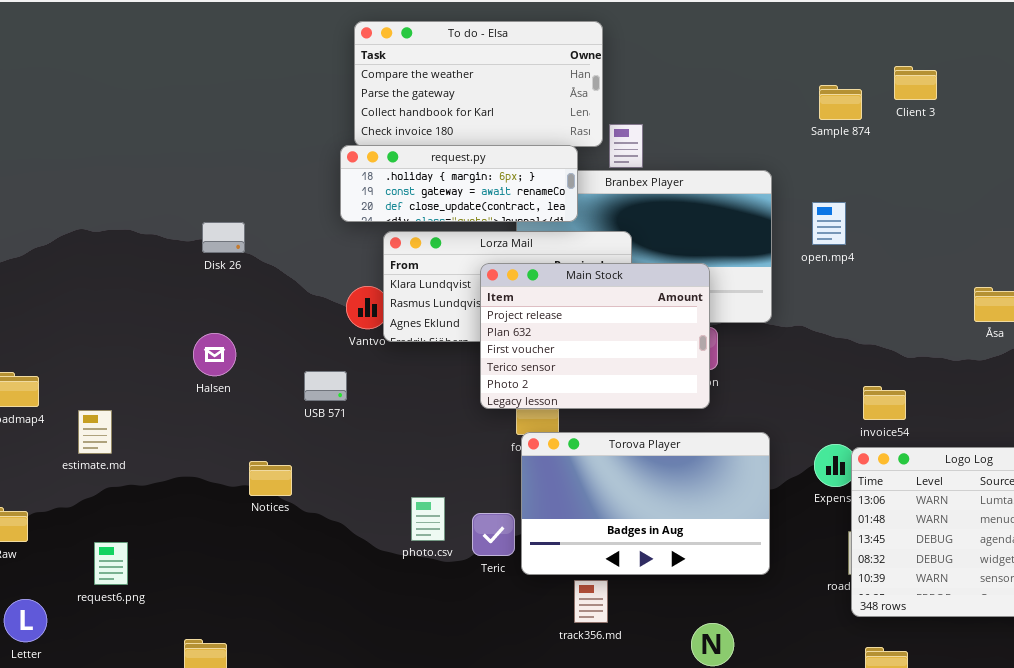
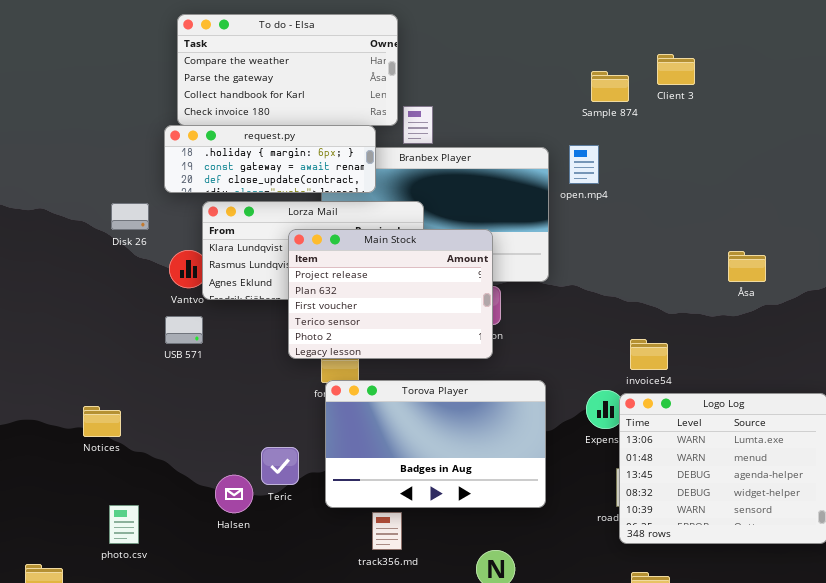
open.mp4: [812,202,846,245] -> [569,145,599,184], moved
Disk 26: [202,222,245,253] -> [111,203,149,230], moved
Halsen: [193,333,236,376] -> [215,475,253,513], moved
USB 571: [304,371,347,401] -> [165,316,203,344], moved
photo.csv: [411,497,445,541] -> [109,505,139,544], moved
Teric: [472,513,515,556] -> [261,447,299,485], moved

